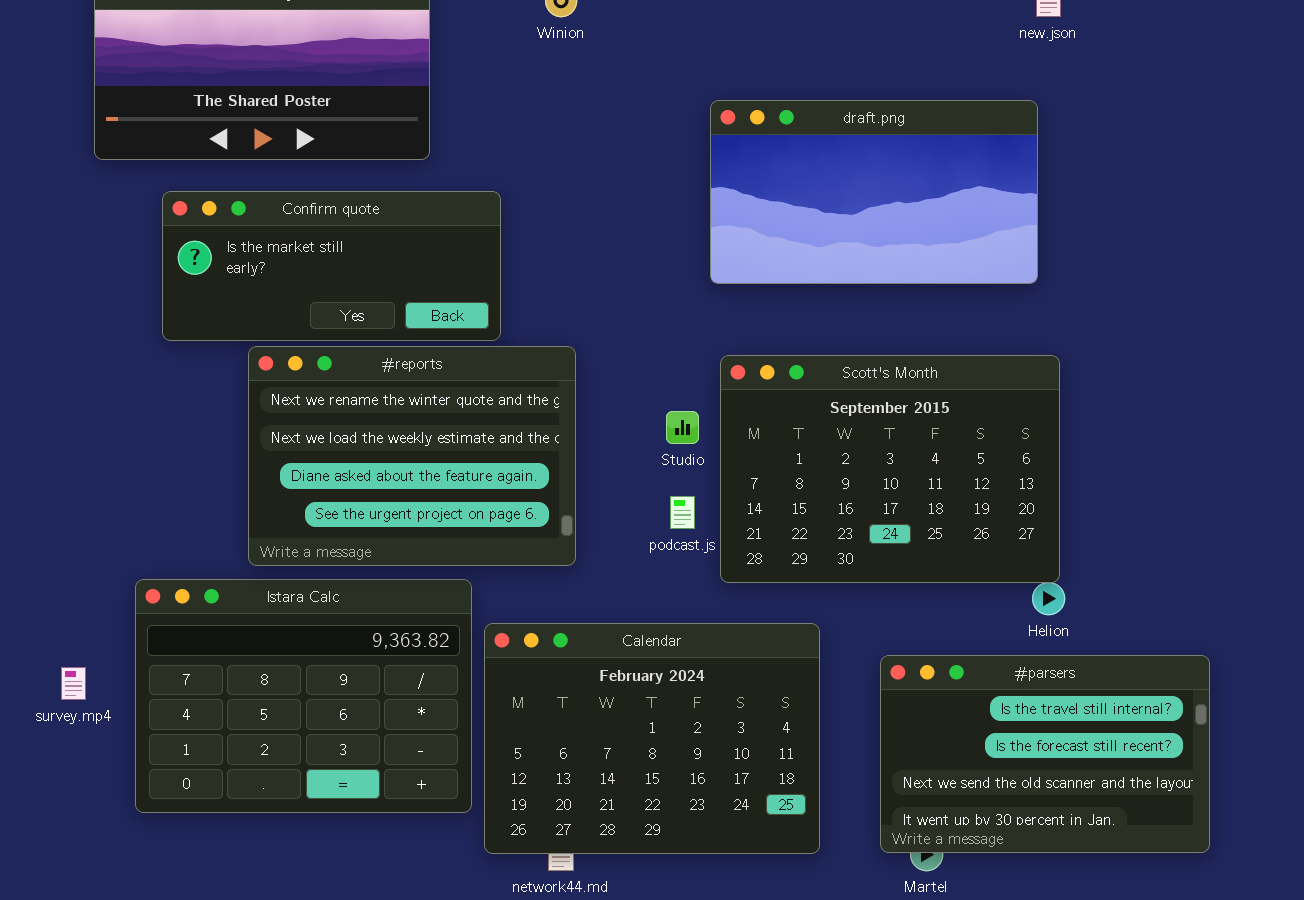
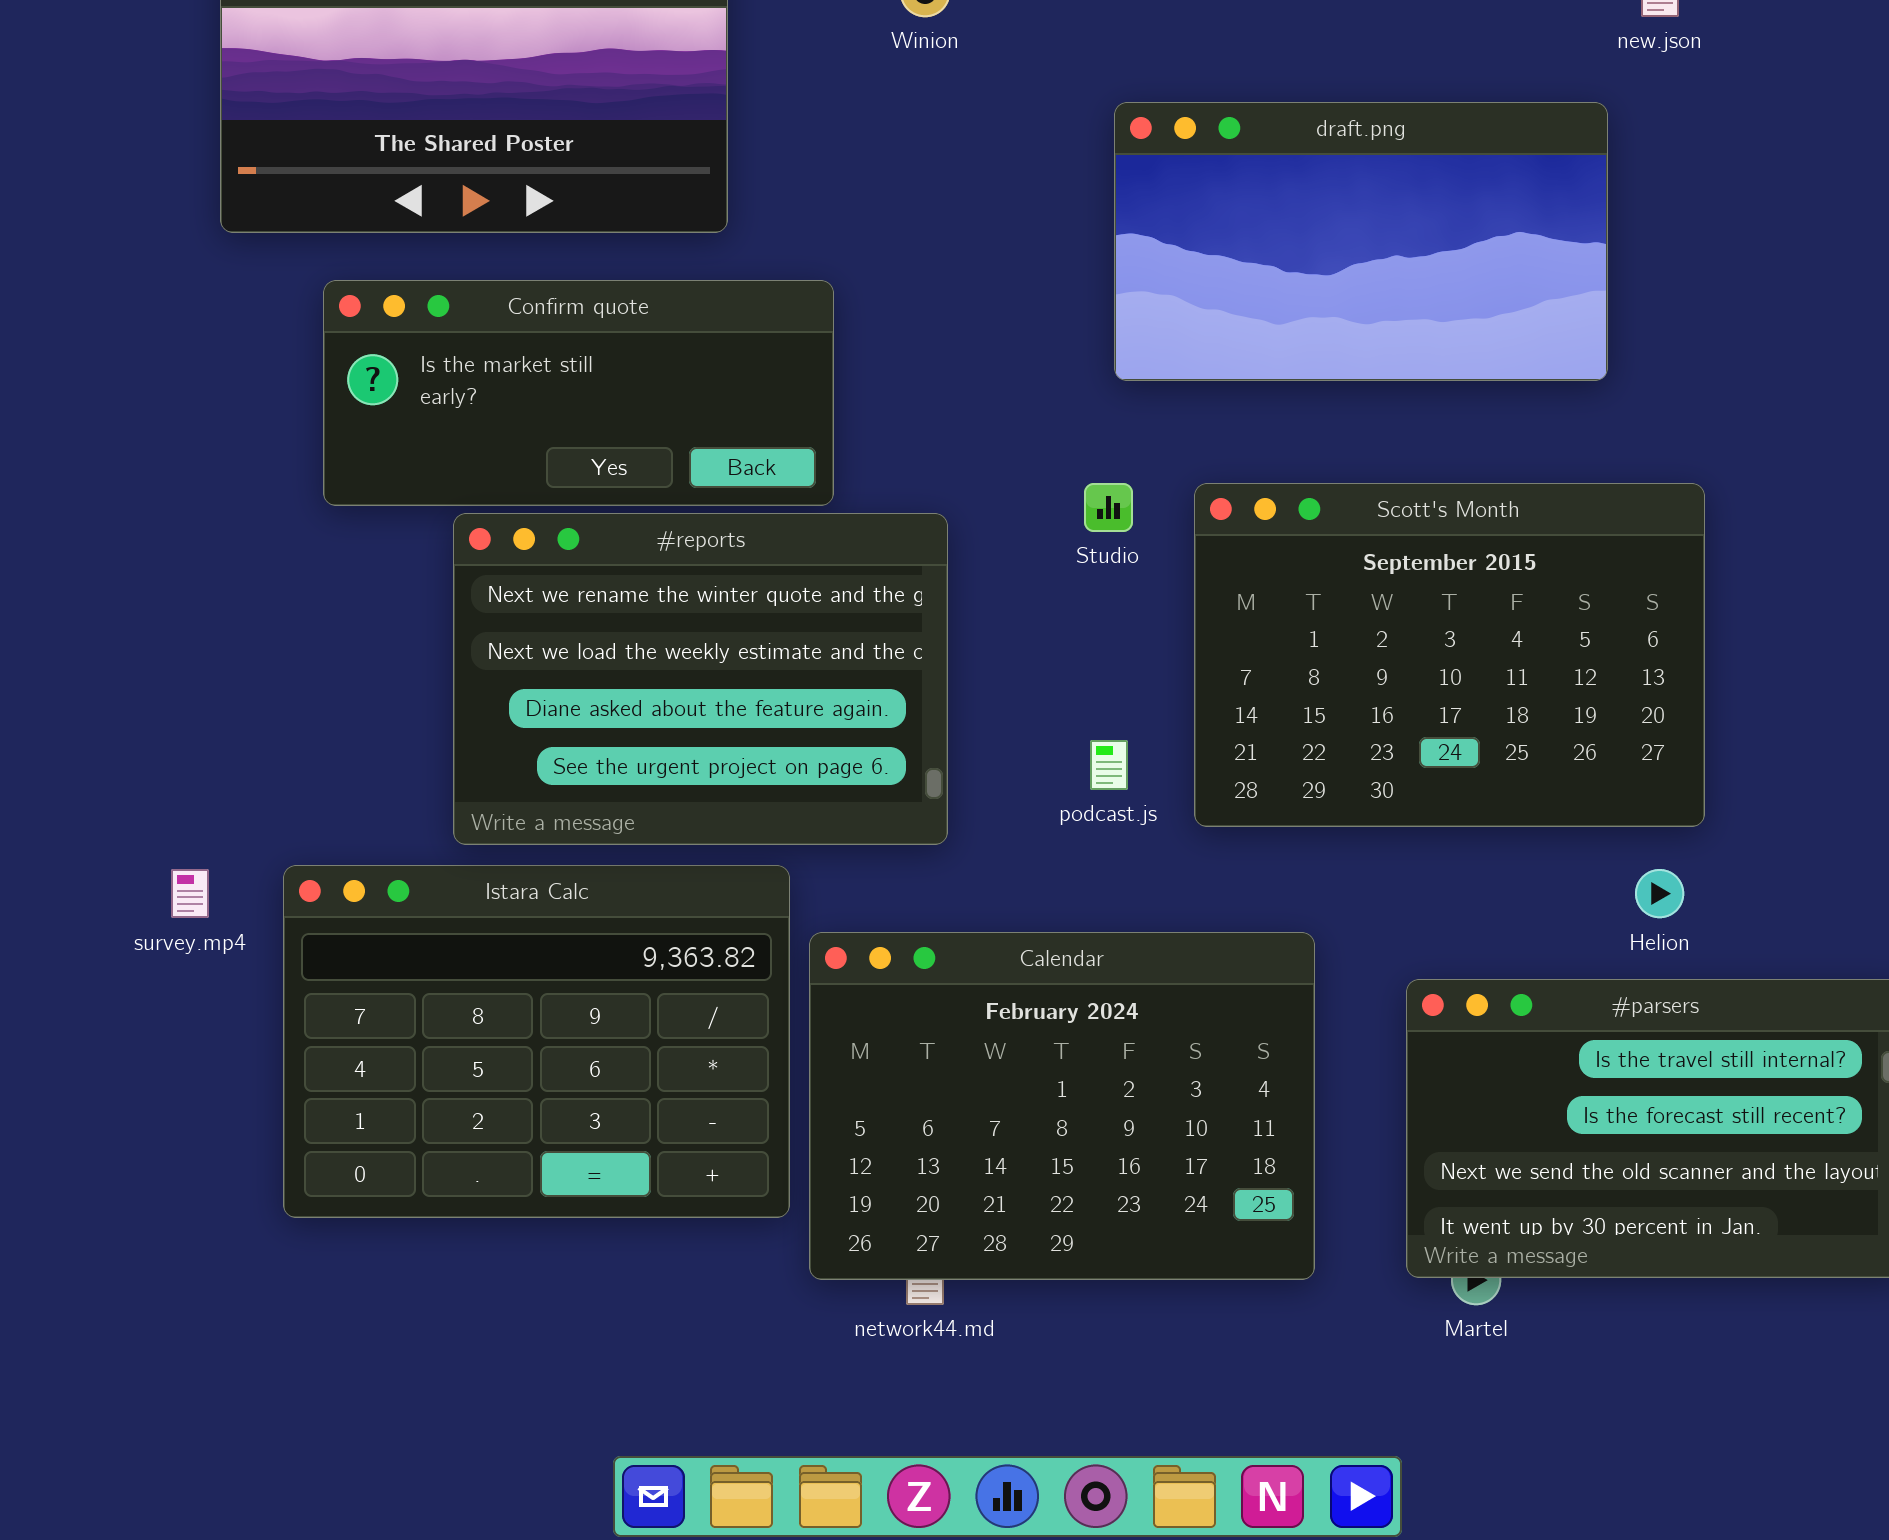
draft.png: [710,100,1038,284] -> [1114,102,1608,381], moved
Scott's Month: [720,355,1060,583] -> [1194,483,1705,827], moved
Studio: [666,411,699,444] -> [1084,483,1133,532], moved
survey.mp4: [61,667,86,700] -> [171,869,209,918], moved

